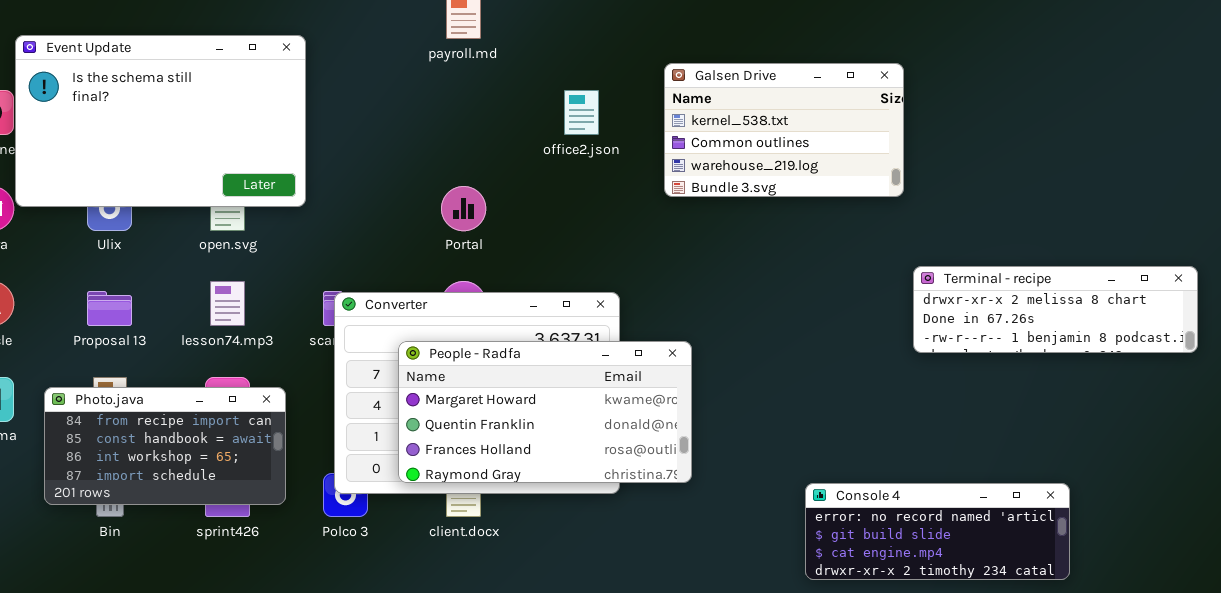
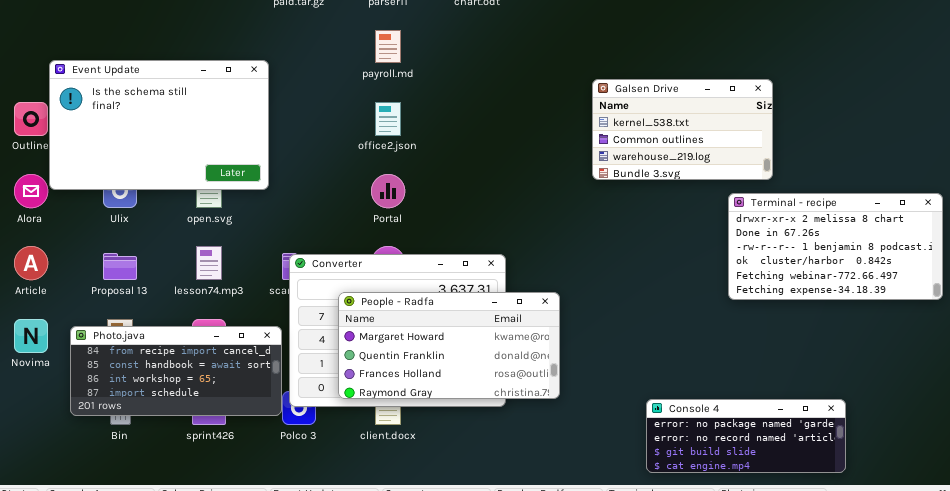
Galsen Drive: [664,63,904,197] -> [592,79,773,180], moved
office2.json: [564,90,599,135] -> [375,102,401,136], moved
Terminal - recipe: [913,266,1198,353] -> [728,193,943,300], resized
Photo.java: [44,387,286,505] -> [70,326,282,416], resized
Console 4: [805,483,1070,580] -> [646,399,846,473], scrolled up 1 row

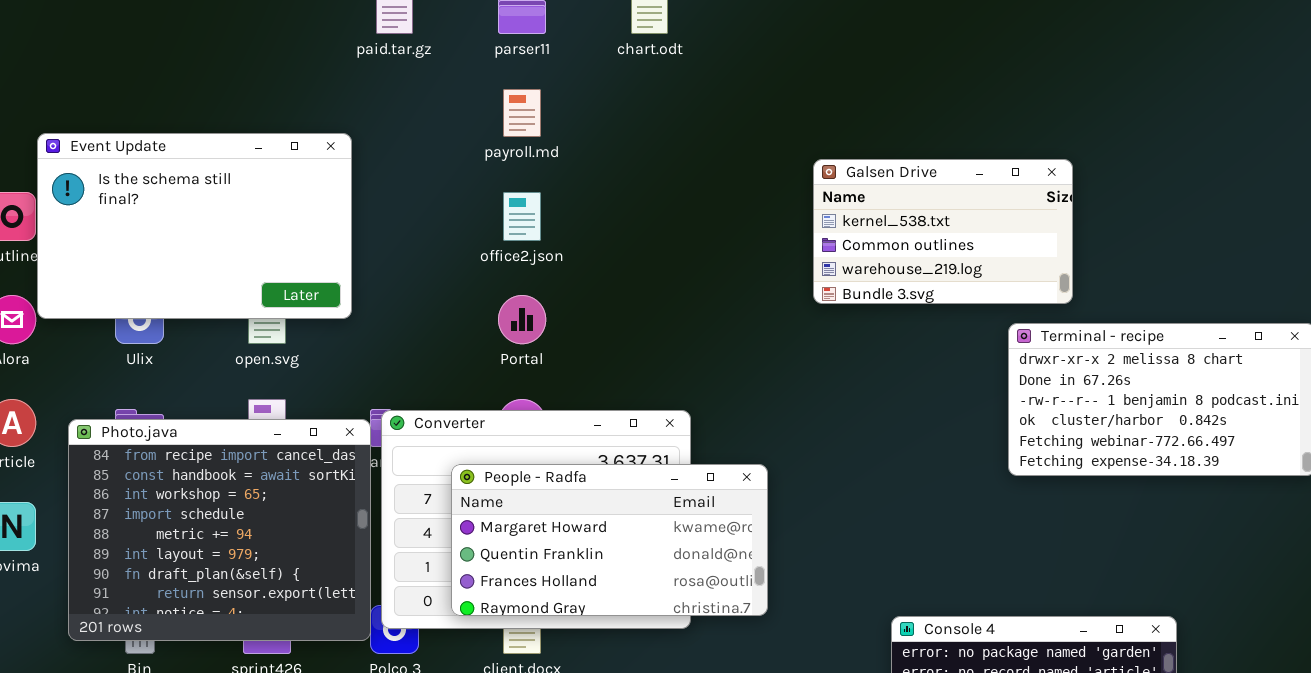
Photo.java: [70,326,282,416] -> [68,419,371,641], resized

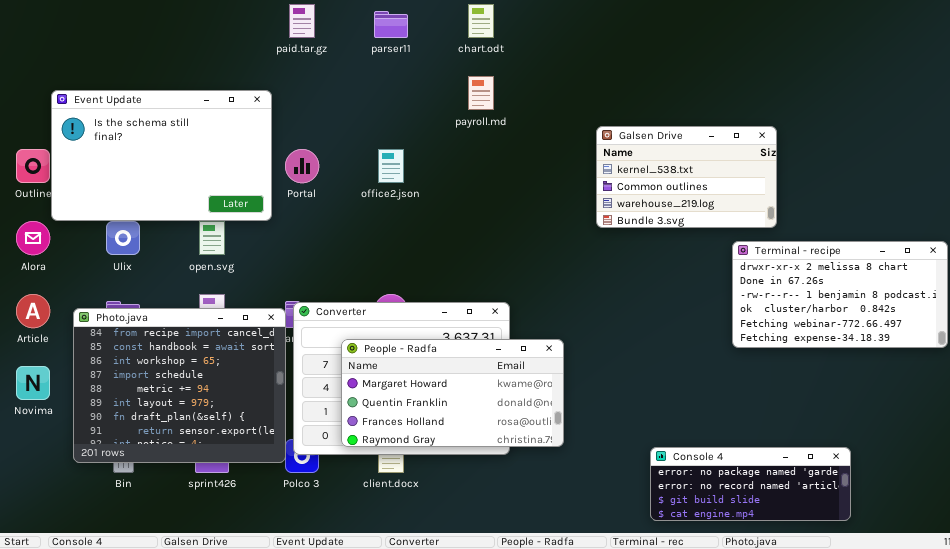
payroll.md: [503,89,541,137] -> [468,76,494,110], moved
Event Update: [37,133,352,319] -> [51,90,272,221], moved
Portal: [498,295,546,344] -> [285,149,319,183], moved

